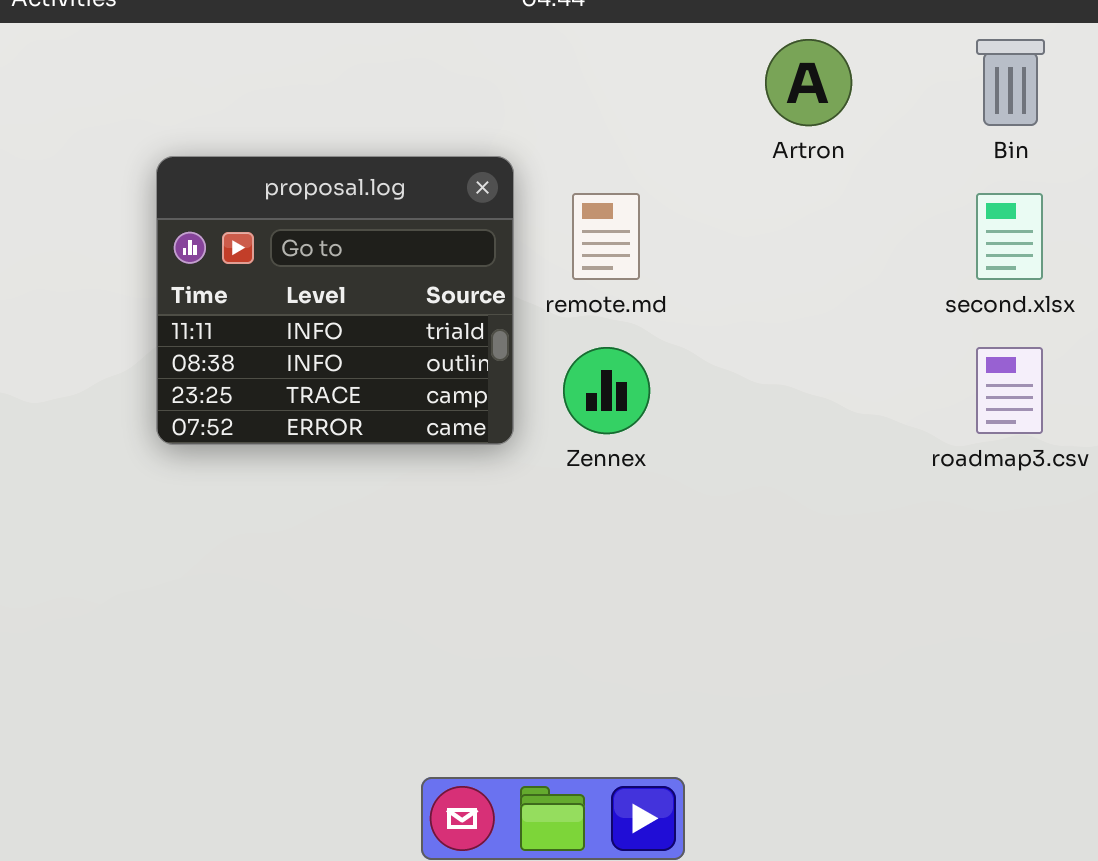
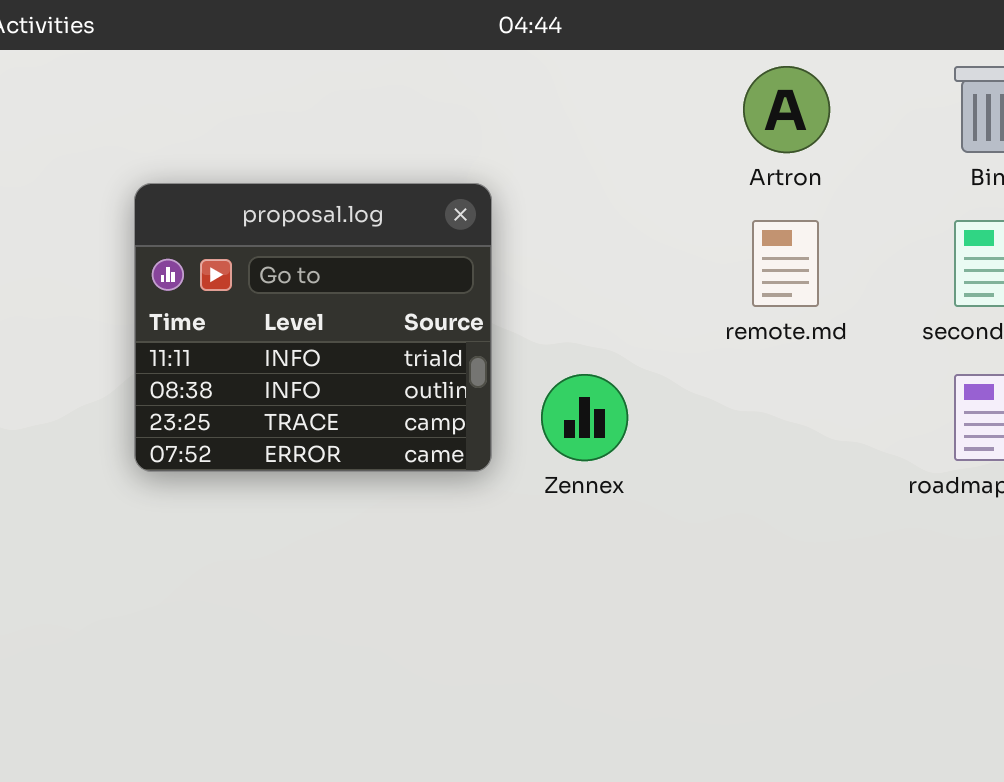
remote.md: [572,193,640,280] -> [752,220,819,307], moved

